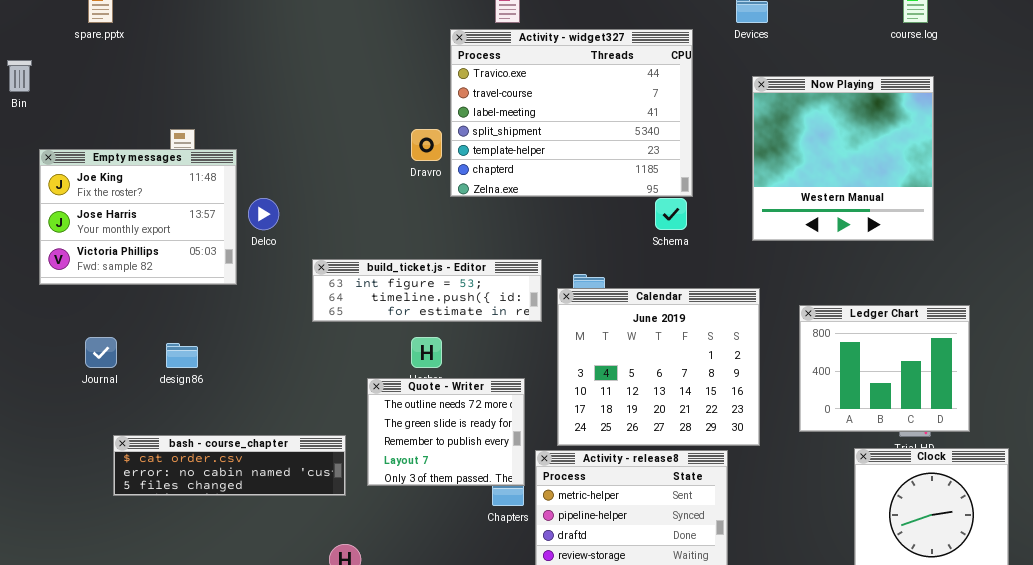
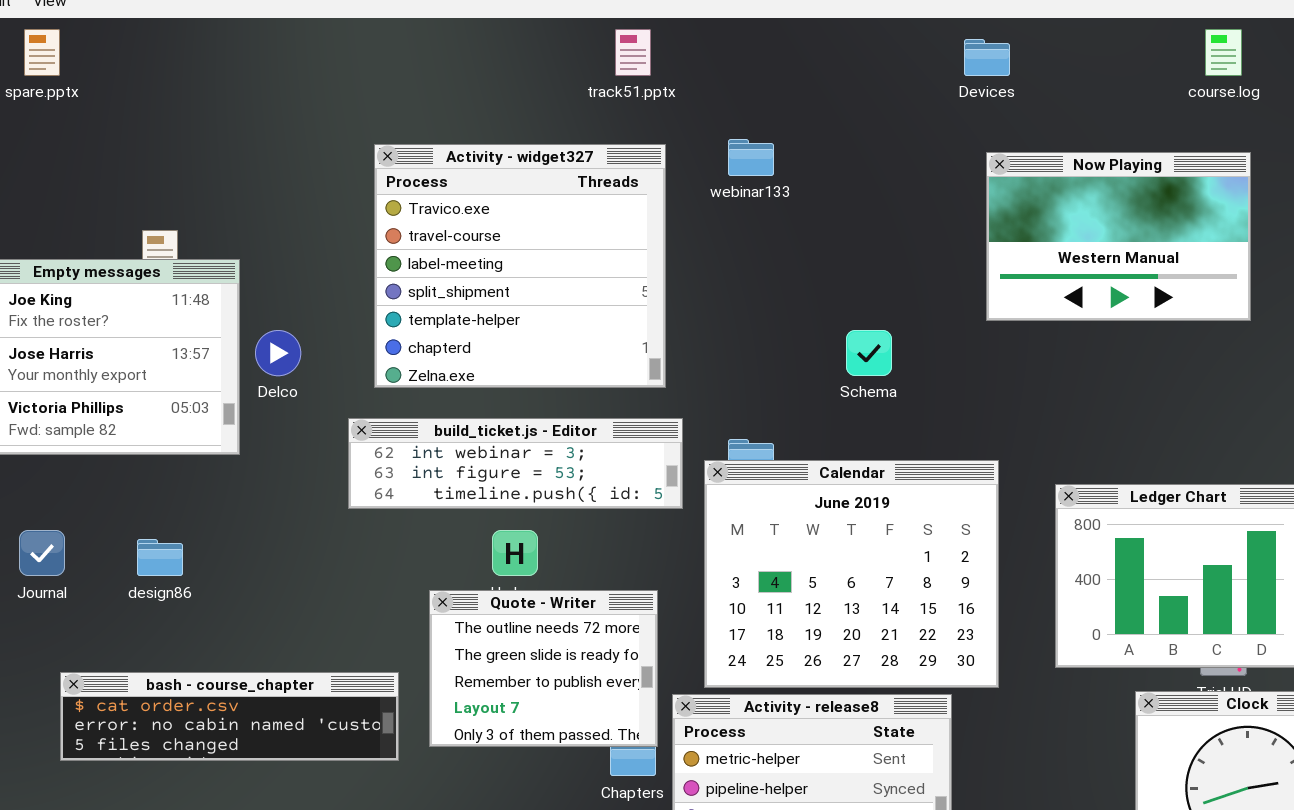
Activity - widget327: [450,29,693,197] -> [374,144,666,388], moved, resized
Now Playing: [752,76,934,241] -> [986,152,1251,321], resized
build_ticket.js - Editor: [312,259,542,322] -> [348,418,683,509], scrolled up 1 row

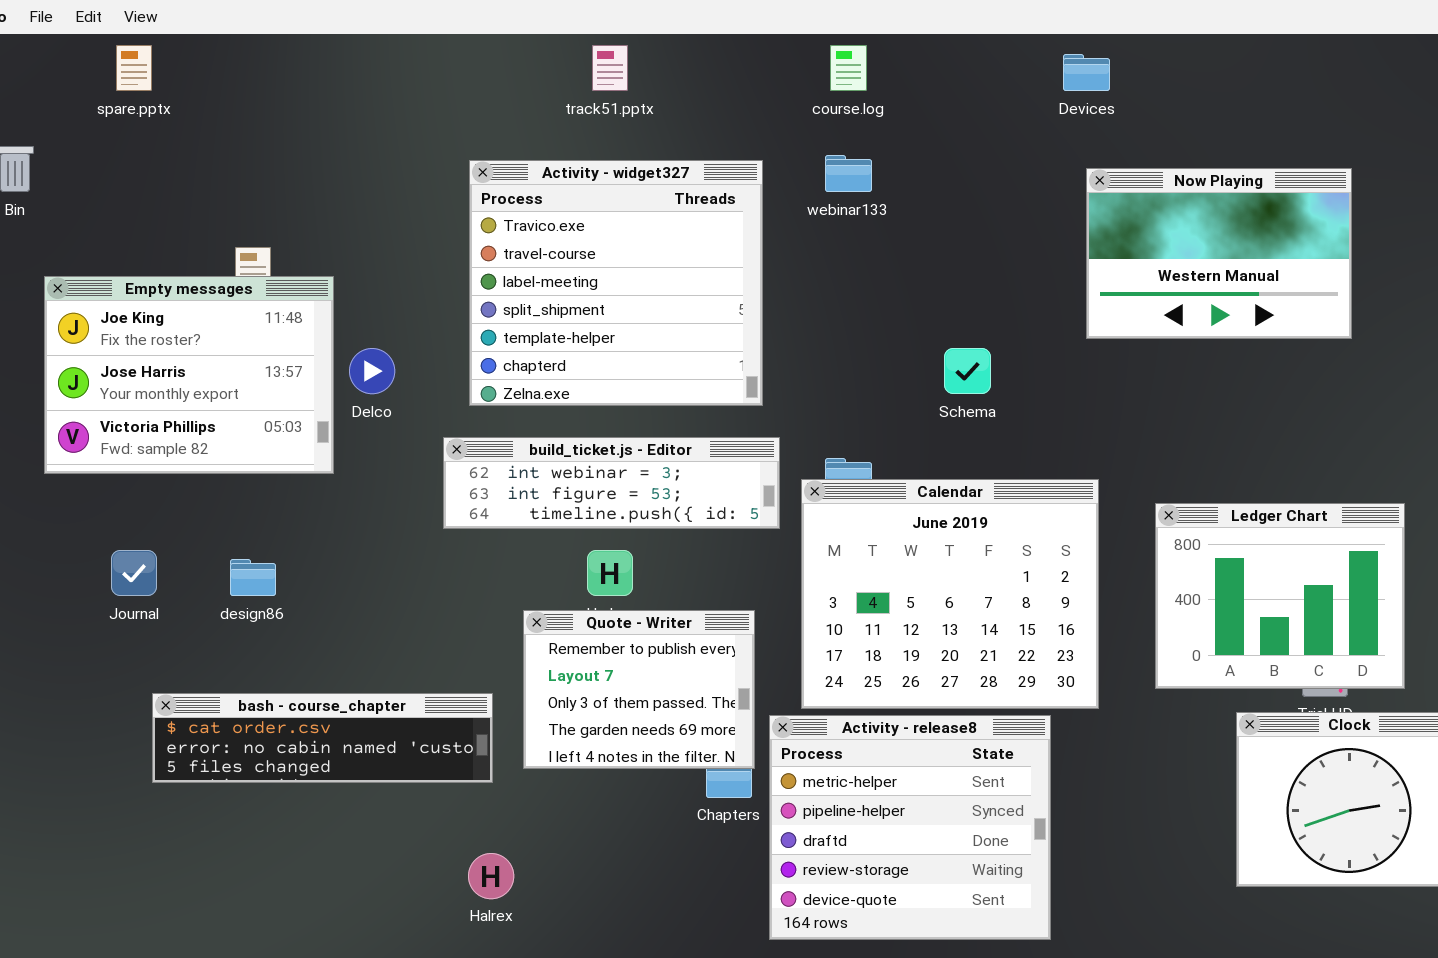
track51.pptx: [615,29,651,76] -> [592,45,628,91], moved
course.log: [1205,29,1242,76] -> [830,45,867,91], moved
Quote - Writer: [429,590,658,747] -> [523,610,755,769], scrolled down 2 rows

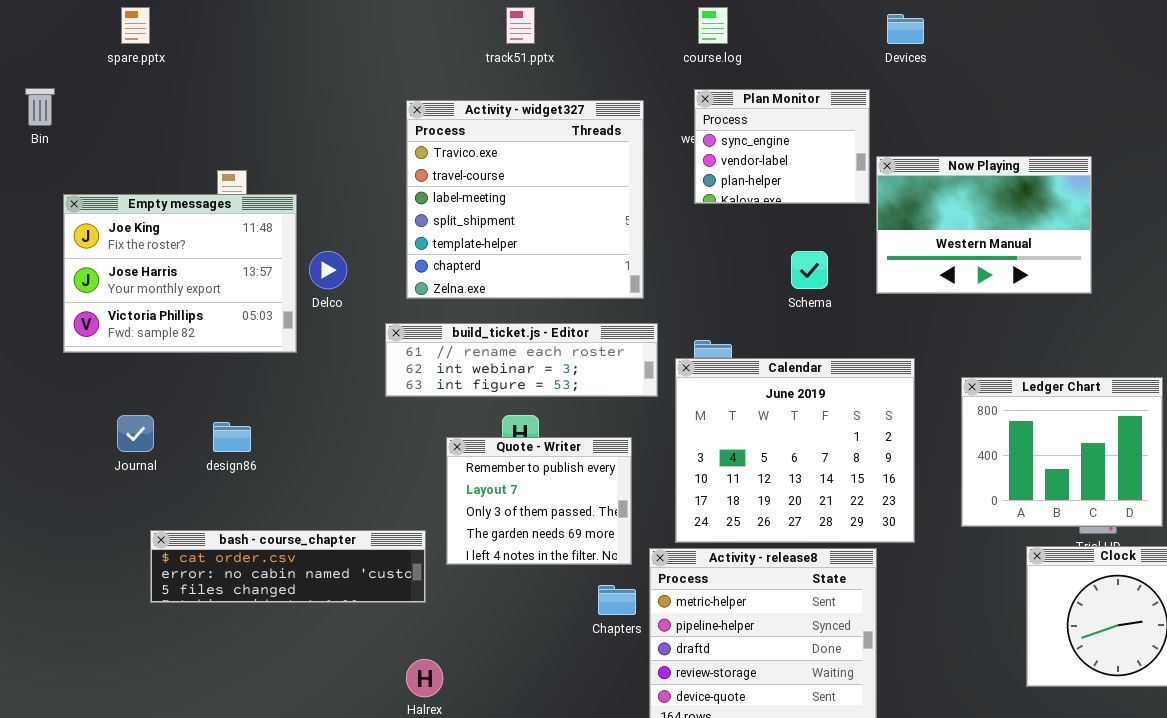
Plan Monitor: none -> [694,89,870,204], opened
Now Playing: [1086,168,1352,339] -> [876,156,1092,294], moved
build_ticket.js - Editor: [443,437,780,529] -> [385,323,658,397], scrolled up 1 row
Quote - Writer: [523,610,755,769] -> [446,437,632,565], moved

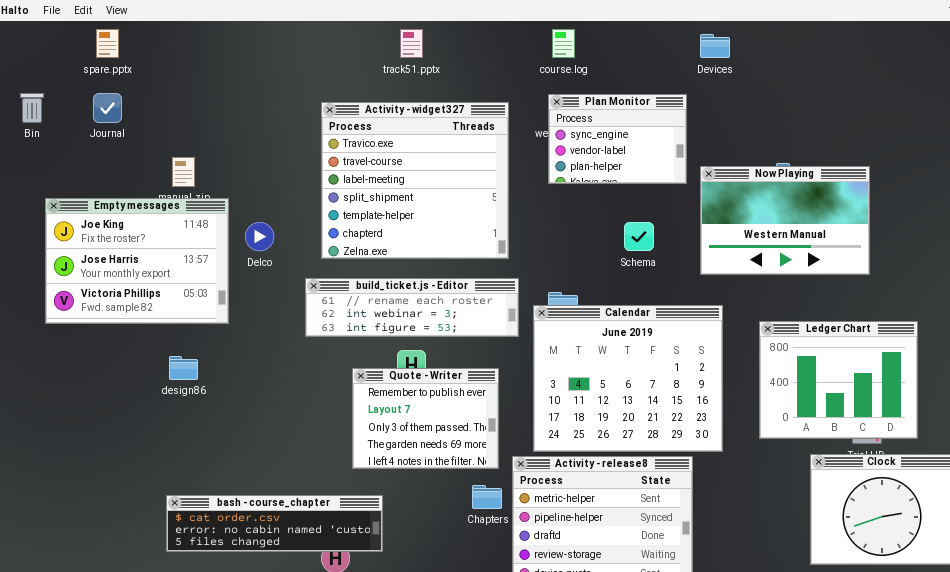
Now Playing: [876,156,1092,294] -> [700,166,870,275], moved
Empty messages: [63,194,297,353] -> [45,198,229,324], moved
Journal: [117,415,154,452] -> [93,93,122,123], moved
bash - course_chapter: [150,530,426,603] -> [166,495,383,552], moved

